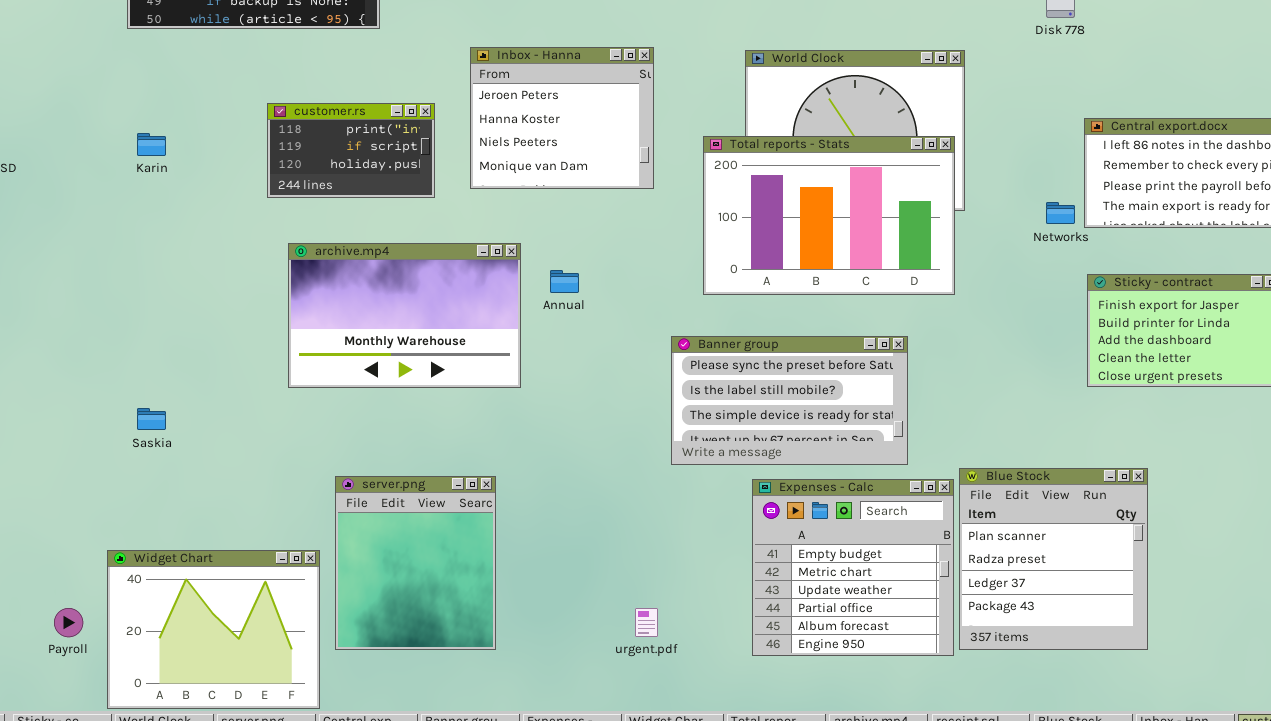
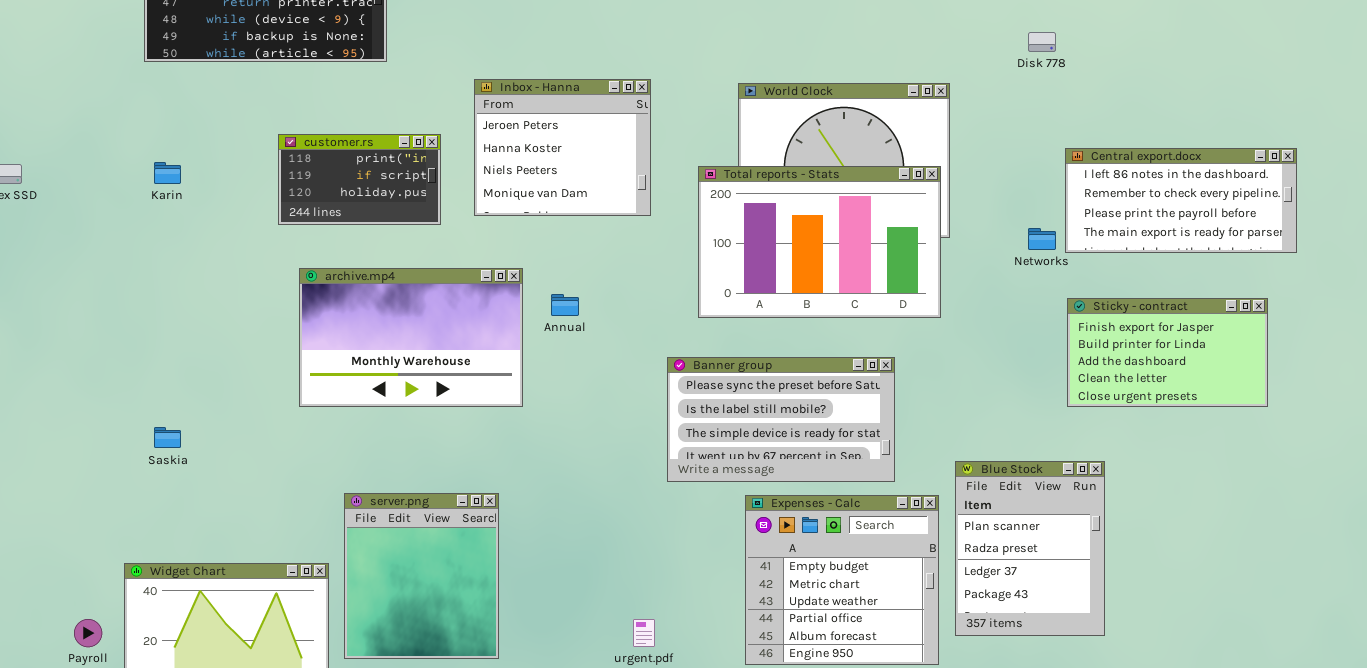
Blue Stock: [959,468,1148,650] -> [955,461,1105,636], moved, resized

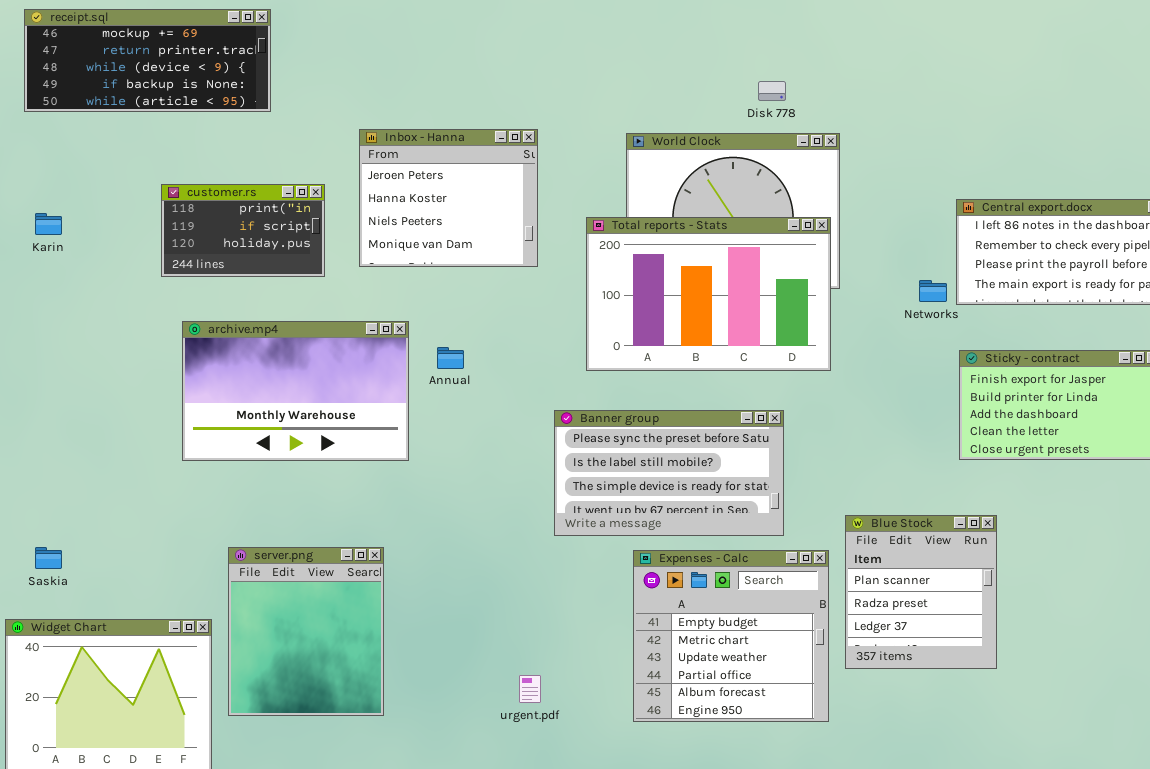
Disk 778: [1028,32,1056,52] -> [758,81,786,101], moved
Saskia: [154,427,181,448] -> [35,547,62,569], moved
Blue Stock: [955,461,1105,636] -> [845,515,997,669], resized

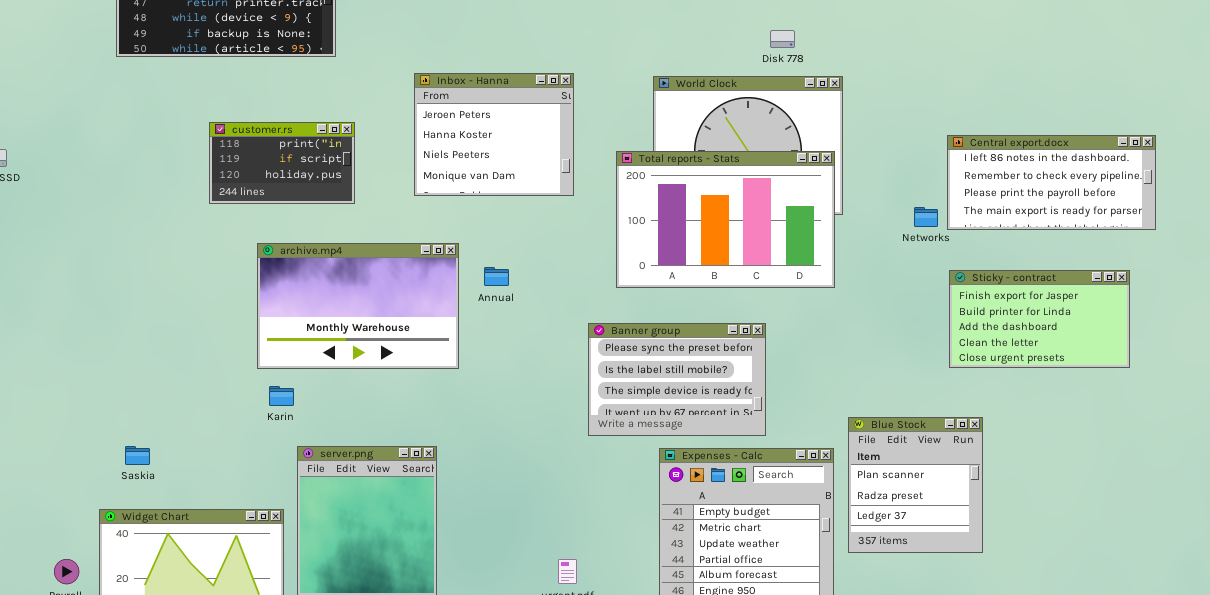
customer.rs: [161,184,325,277] -> [209,122,355,204], moved
Karin: [35,213,62,235] -> [269,386,294,406], moved
Banner group: [554,410,784,536] -> [588,323,766,436], resized

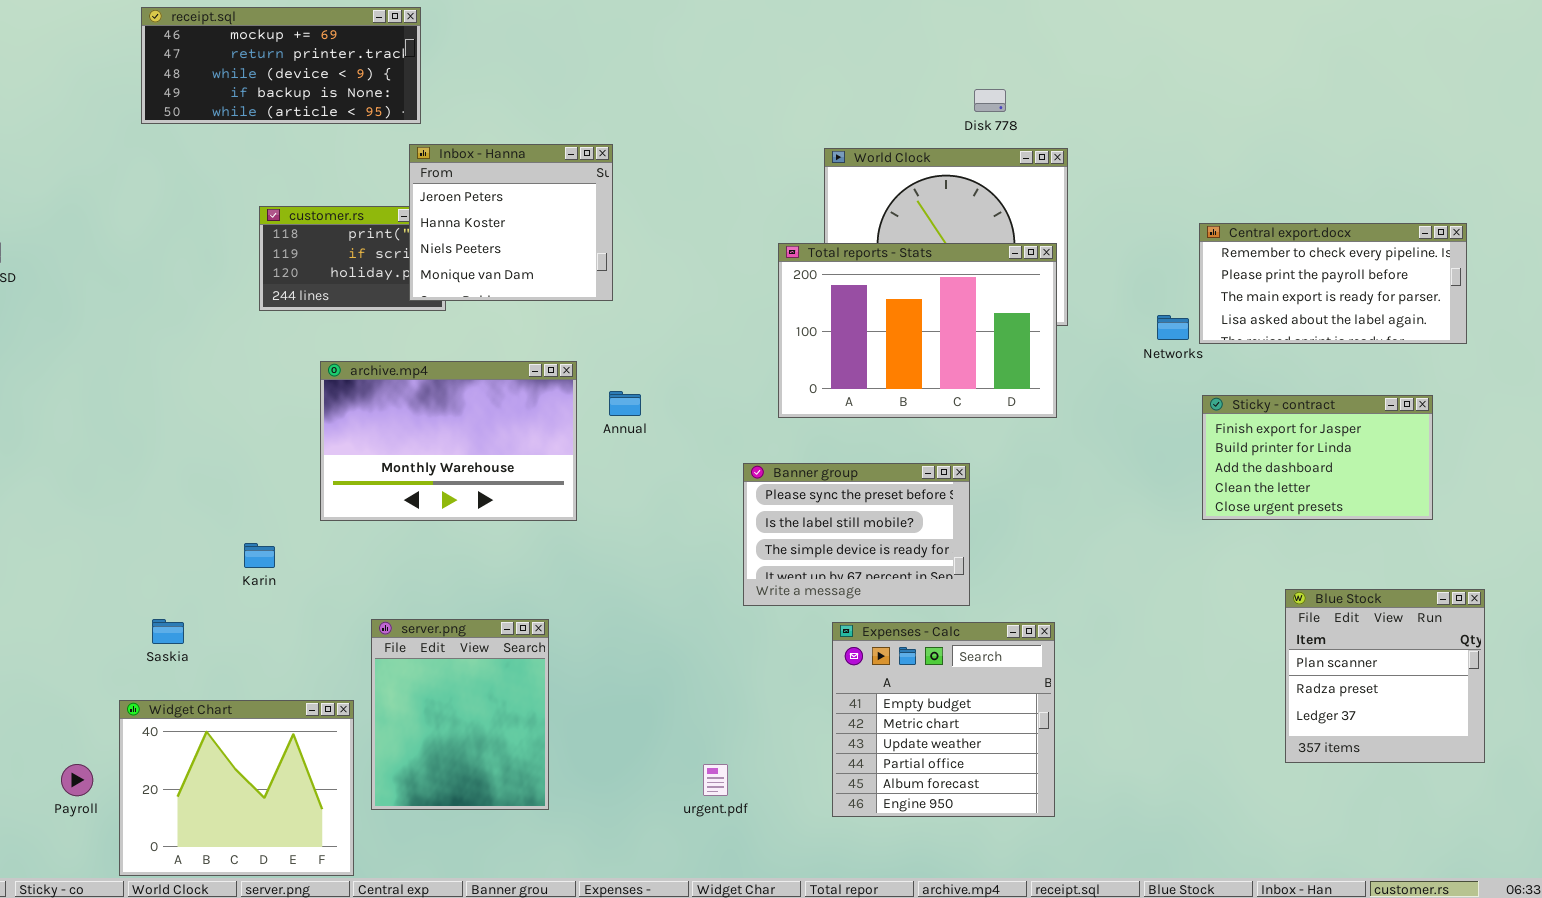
Inbox - Hanna: [414,73,574,196] -> [409,144,613,301], moved
Central export.docx: [947,135,1156,230] -> [1199,223,1467,344], scrolled down 1 row
Karin: [269,386,294,406] -> [244,543,275,568], moved
Blue Stock: [848,417,983,553] -> [1285,589,1485,763], moved, resized

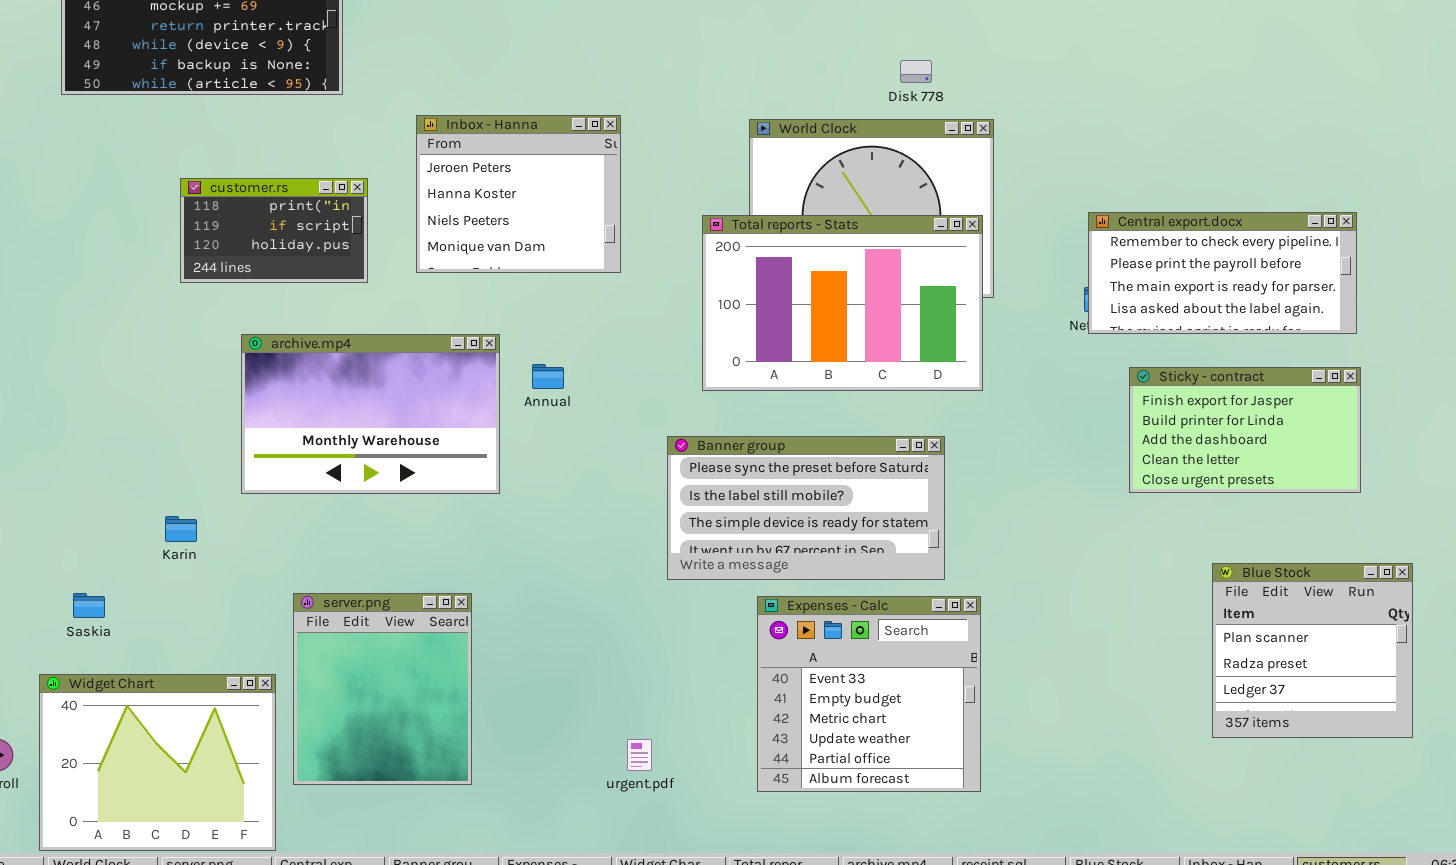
Inbox - Hanna: [409,144,613,301] -> [416,115,621,273], moved
Central export.docx: [1199,223,1467,344] -> [1088,212,1357,334], moved
Banner group: [743,463,970,606] -> [667,436,945,580], resized
Expenses - Calc: [832,622,1055,817] -> [757,596,981,792], scrolled up 1 row

